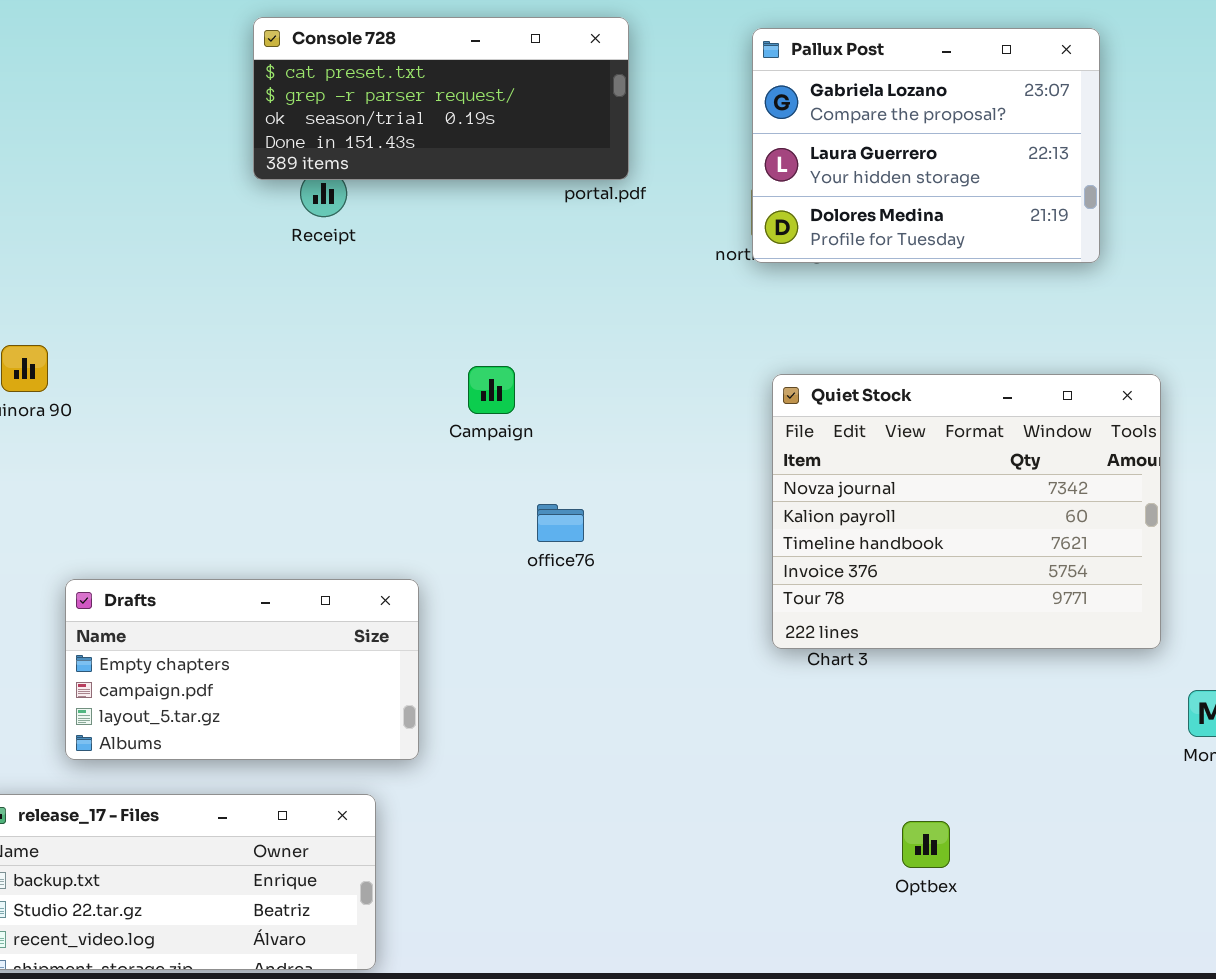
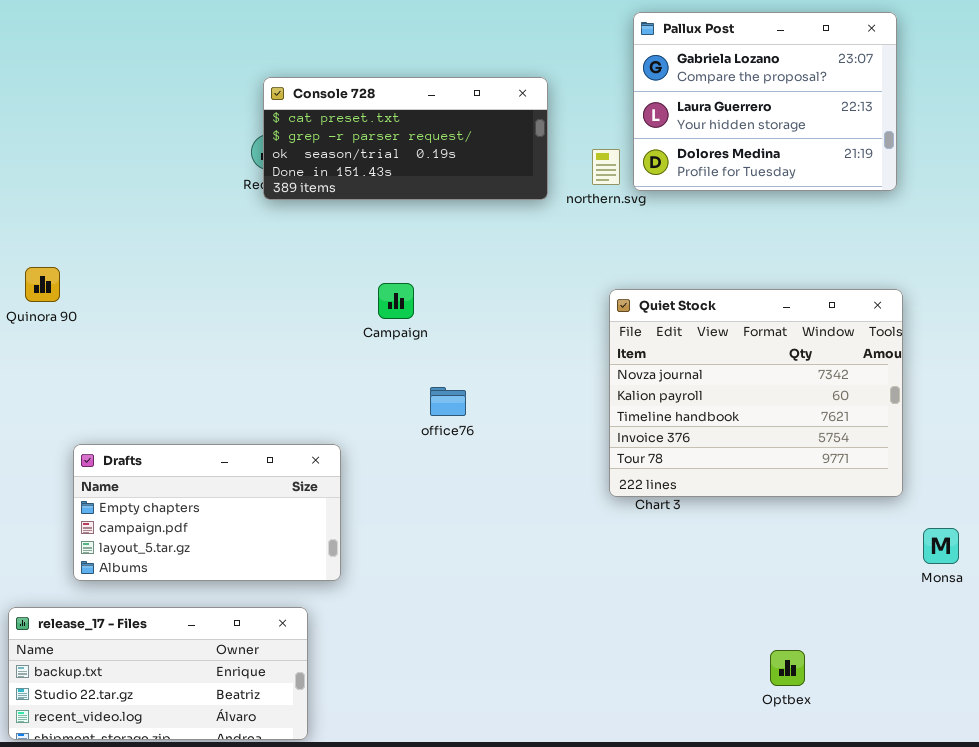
Console 728: [253,17,629,180] -> [263,77,548,200], moved
Pallux Post: [752,28,1100,263] -> [633,12,897,191], moved
Optbex: [902,821,950,868] -> [770,650,805,686], moved

